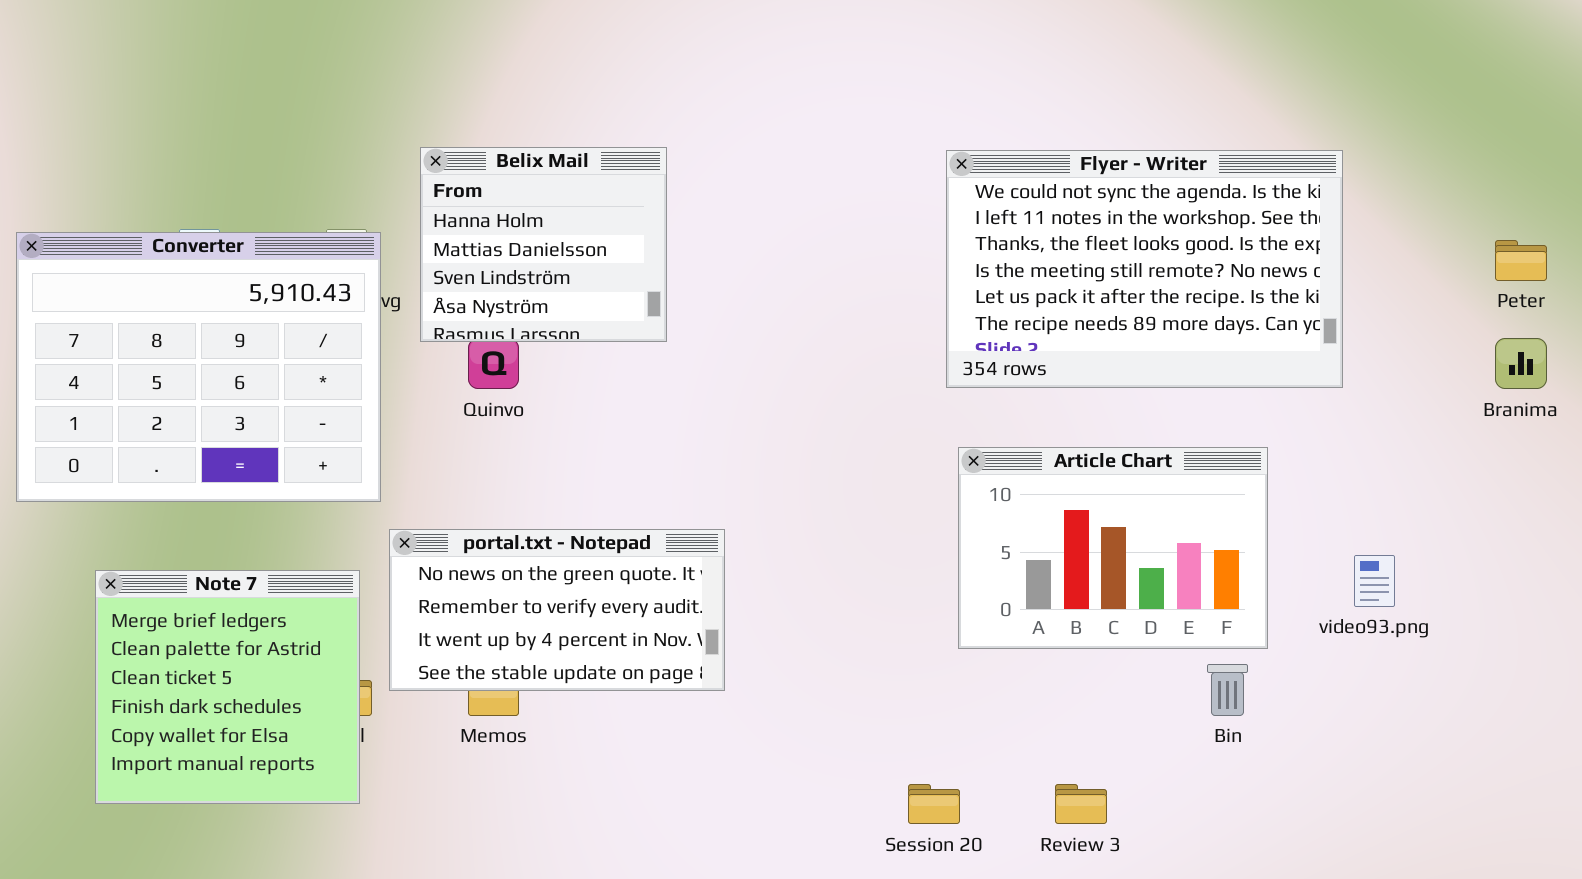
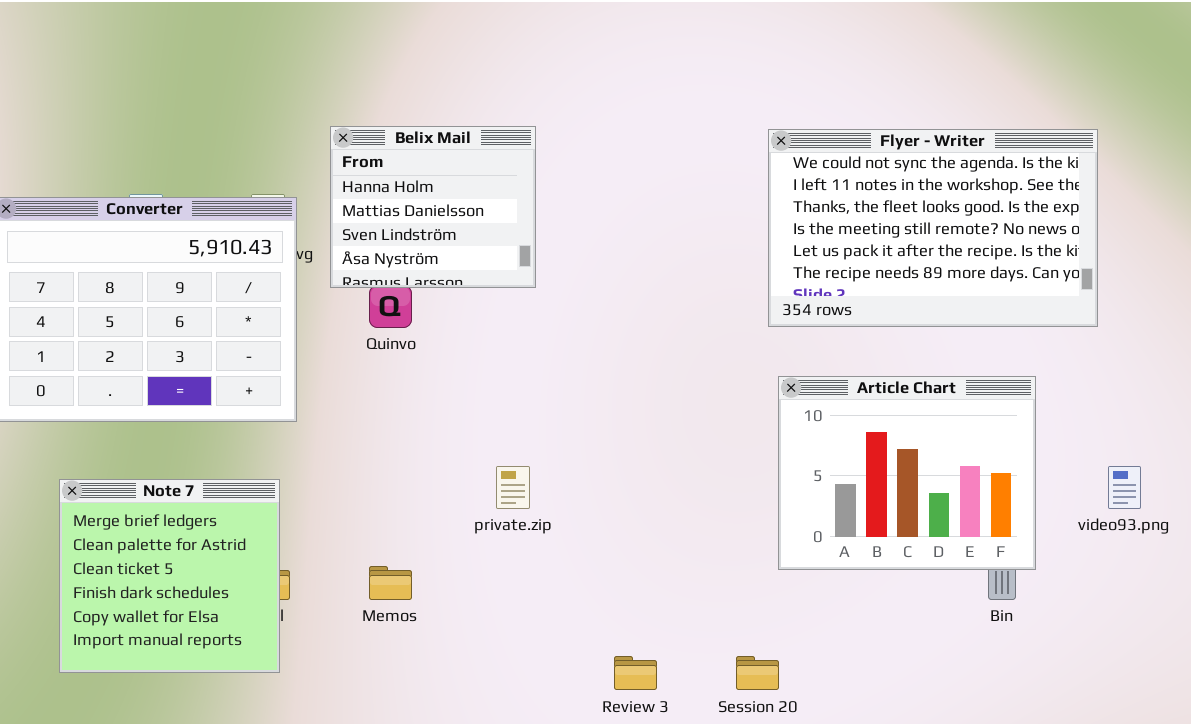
Article Chart: [958,447,1268,649] -> [778,376,1036,570], resized
portal.txt - Notepad: [389,529,725,691] -> none, closed
Review 3: [1055,784,1107,824] -> [614,656,657,690], moved

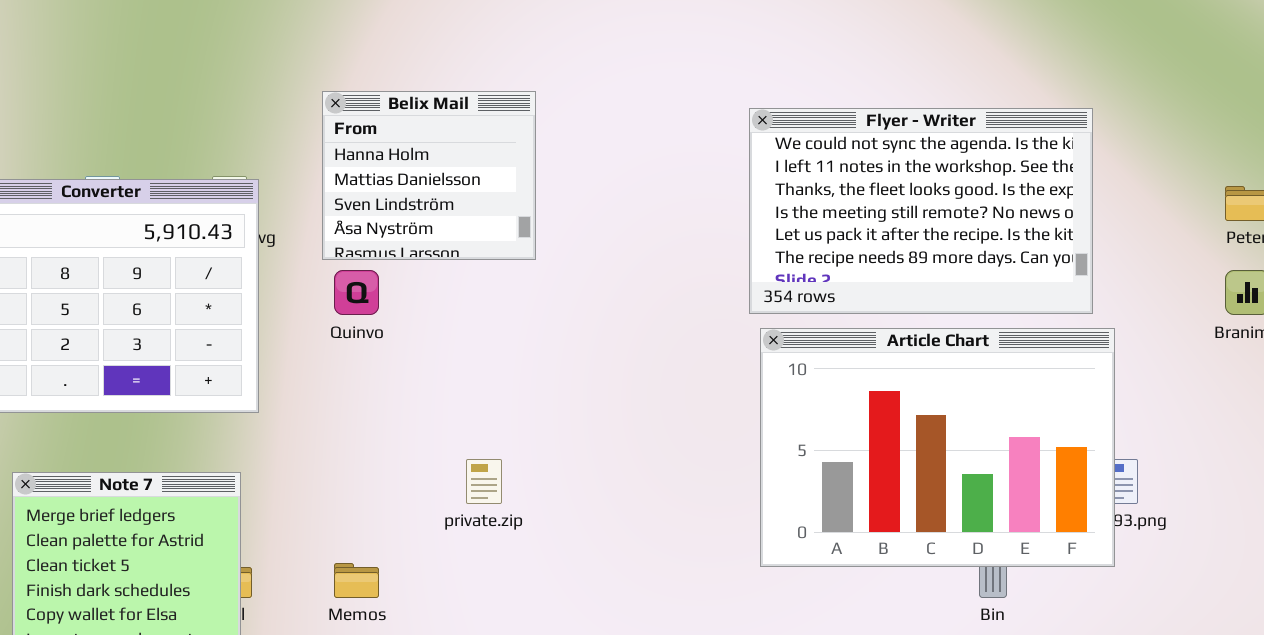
Belix Mail: [330,126,536,288] -> [322,91,536,260], moved
Article Chart: [778,376,1036,570] -> [760,328,1115,567], resized

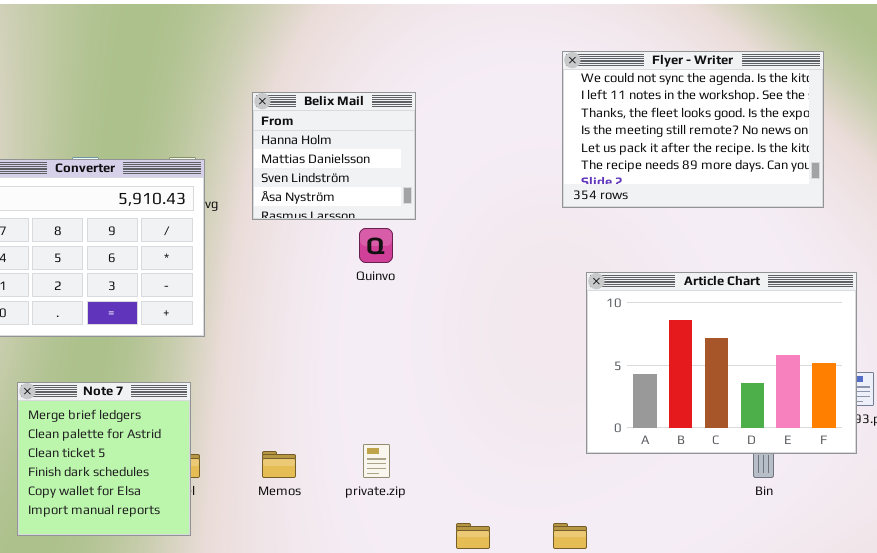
Flyer - Writer: [749,108,1093,314] -> [562,51,824,208], moved
Quinvo: [334,270,379,315] -> [359,228,393,263], moved
private.zip: [466,459,502,504] -> [363,444,390,478], moved

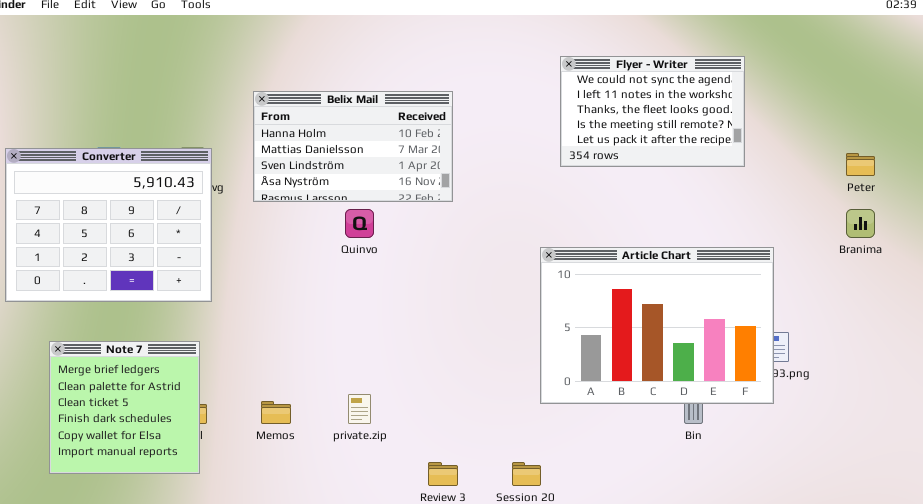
Flyer - Writer: [562,51,824,208] -> [560,56,745,167], resized
Belix Mail: [252,92,416,220] -> [253,91,453,202], resized

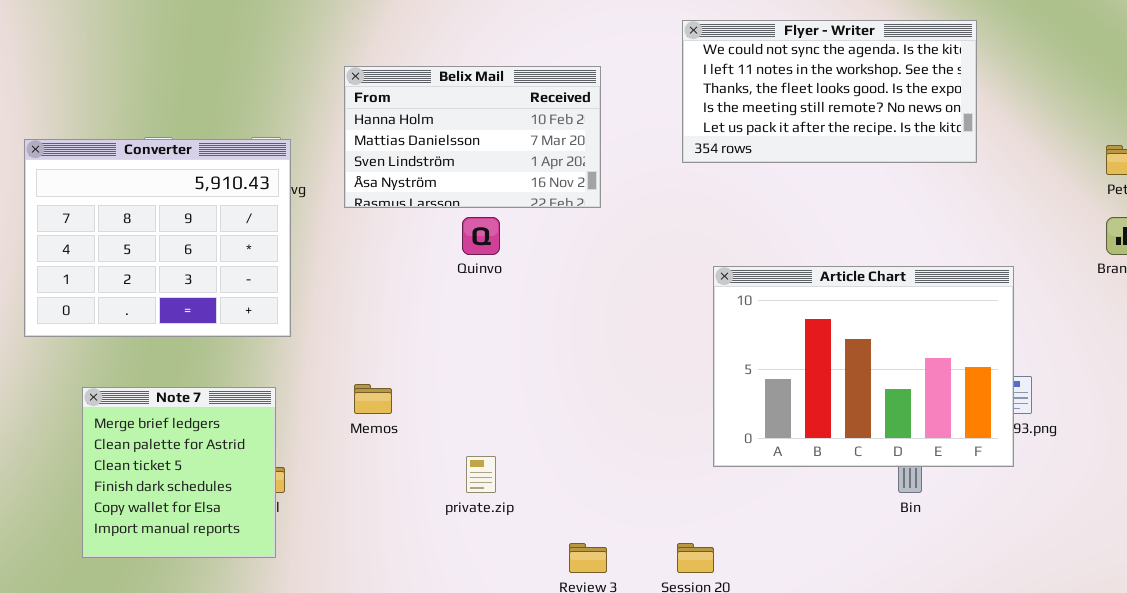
Flyer - Writer: [560,56,745,167] -> [682,20,977,163], resized
Memos: [261,401,291,424] -> [354,384,392,414], moved

